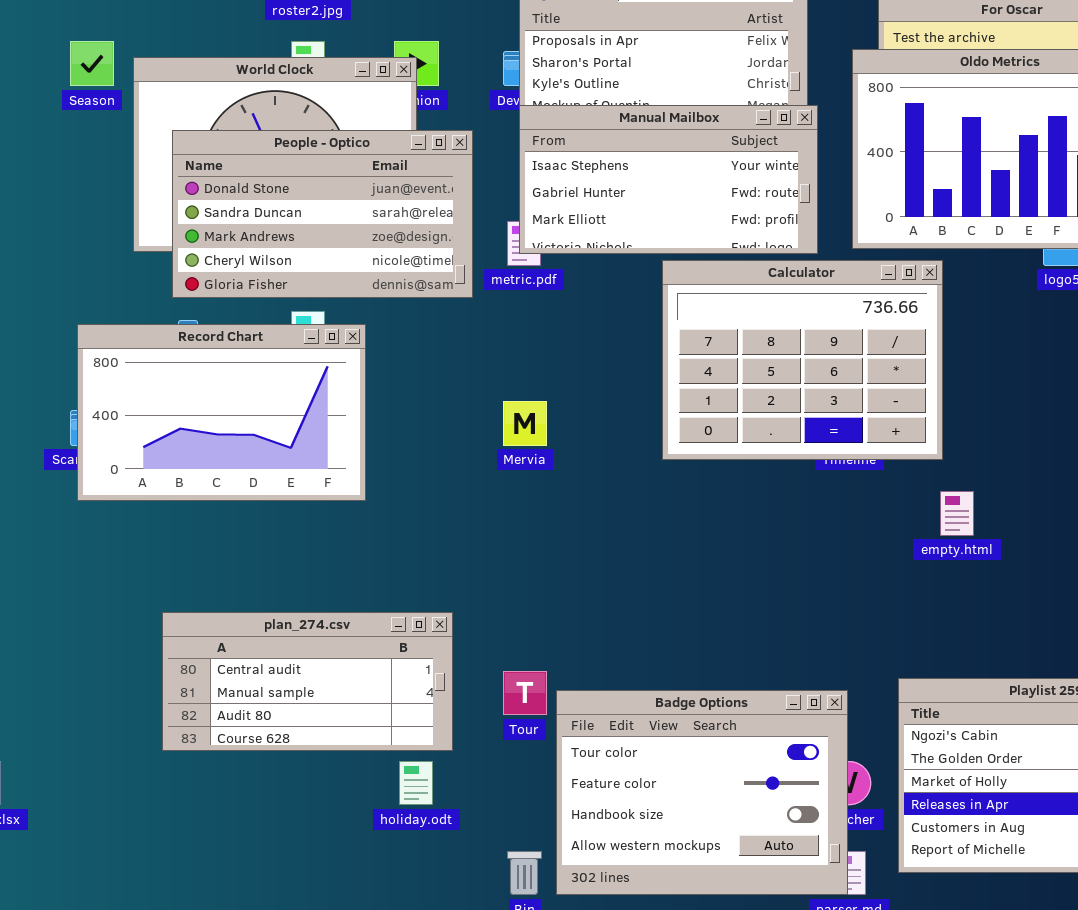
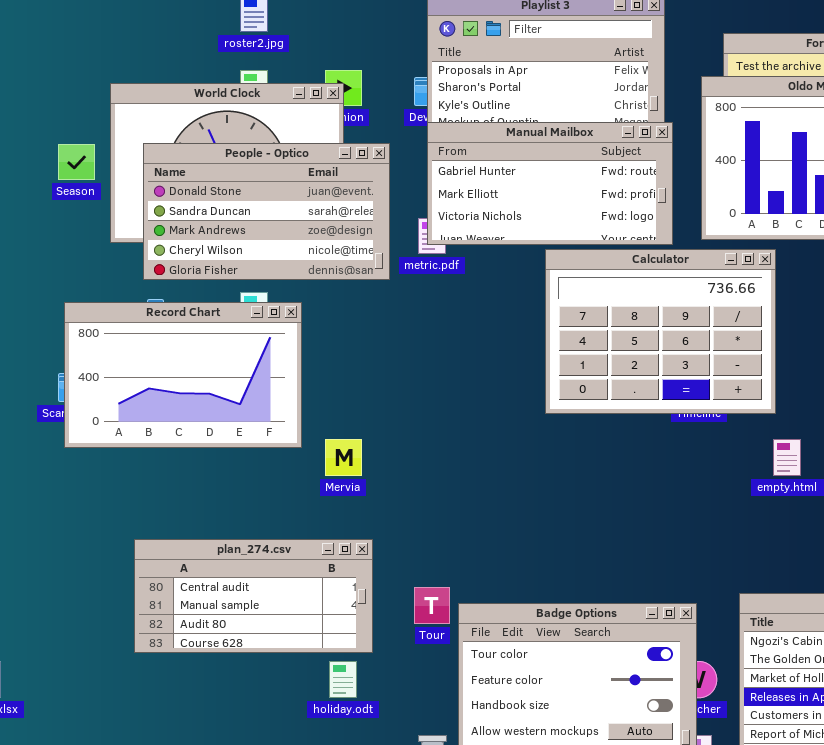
Season: [70,41,114,86] -> [58,144,95,180], moved
Manual Mailbox: [519,105,818,254] -> [427,122,673,245], scrolled down 1 row
Mervia: [503,401,547,446] -> [325,439,362,476], moved

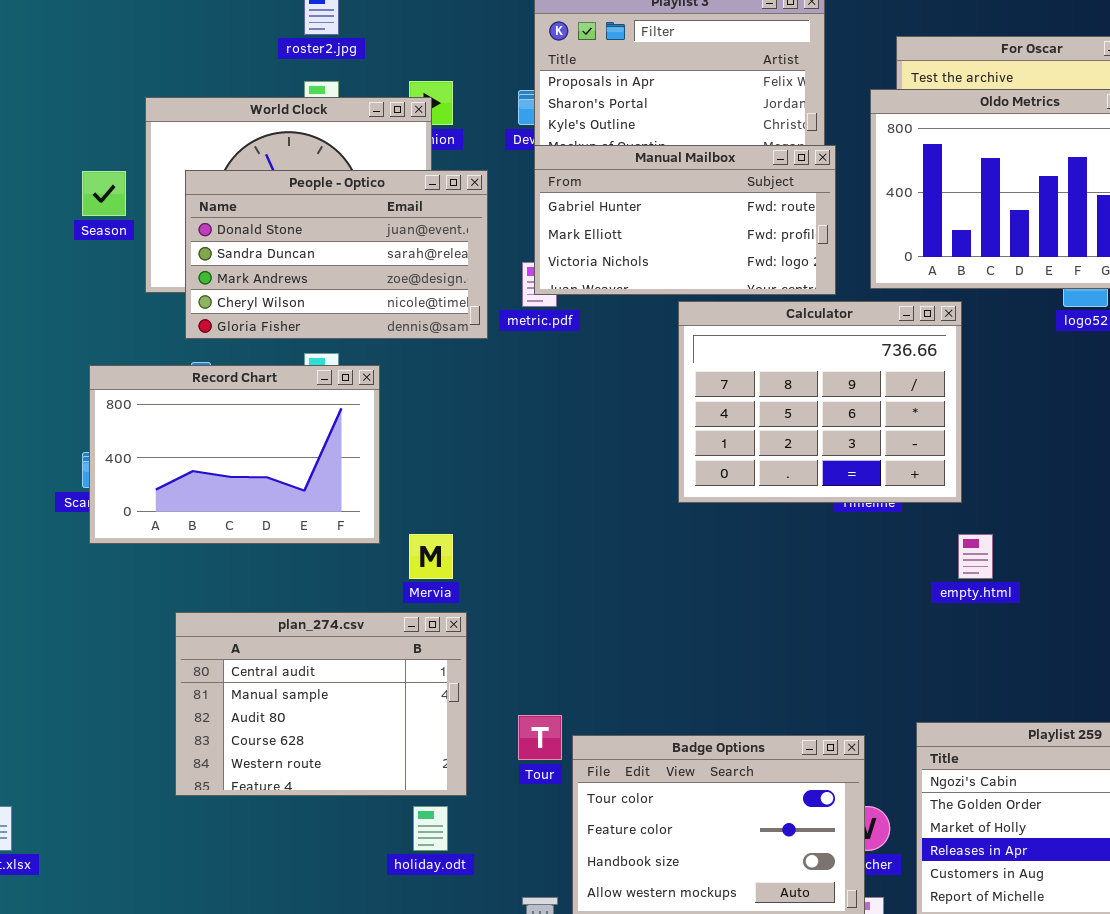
plan_274.csv: [134,539,373,653] -> [175,612,467,796], resized

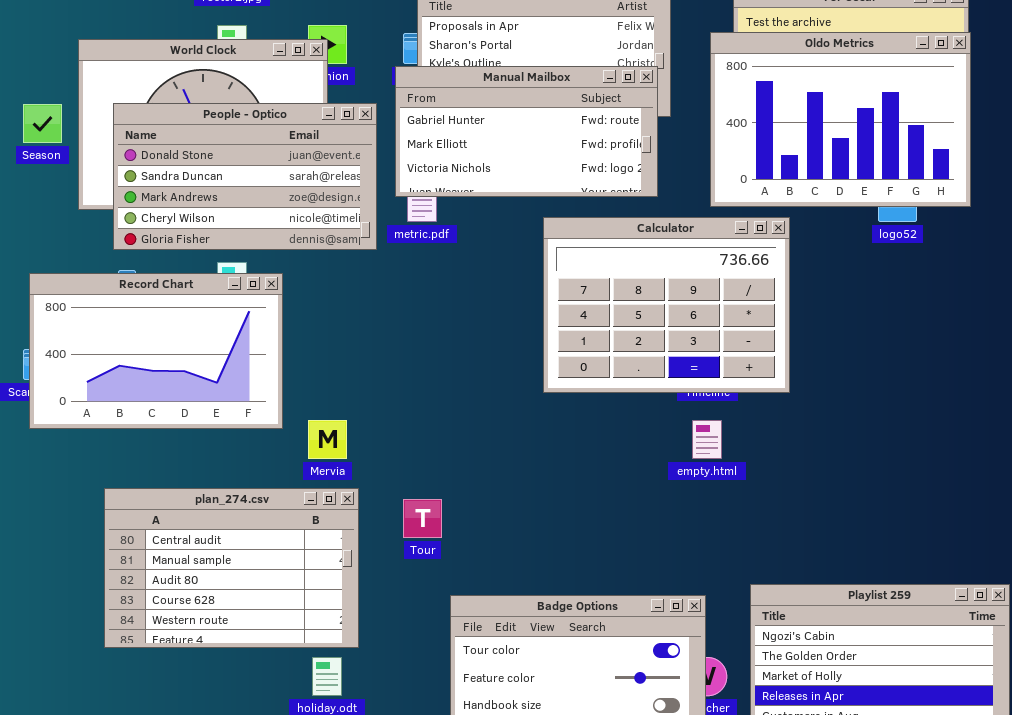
Manual Mailbox: [534,145,836,295] -> [395,66,658,197], moved
empty.html: [958,534,993,579] -> [692,420,722,459], moved
Tour: [518,715,562,760] -> [403,499,442,538], moved

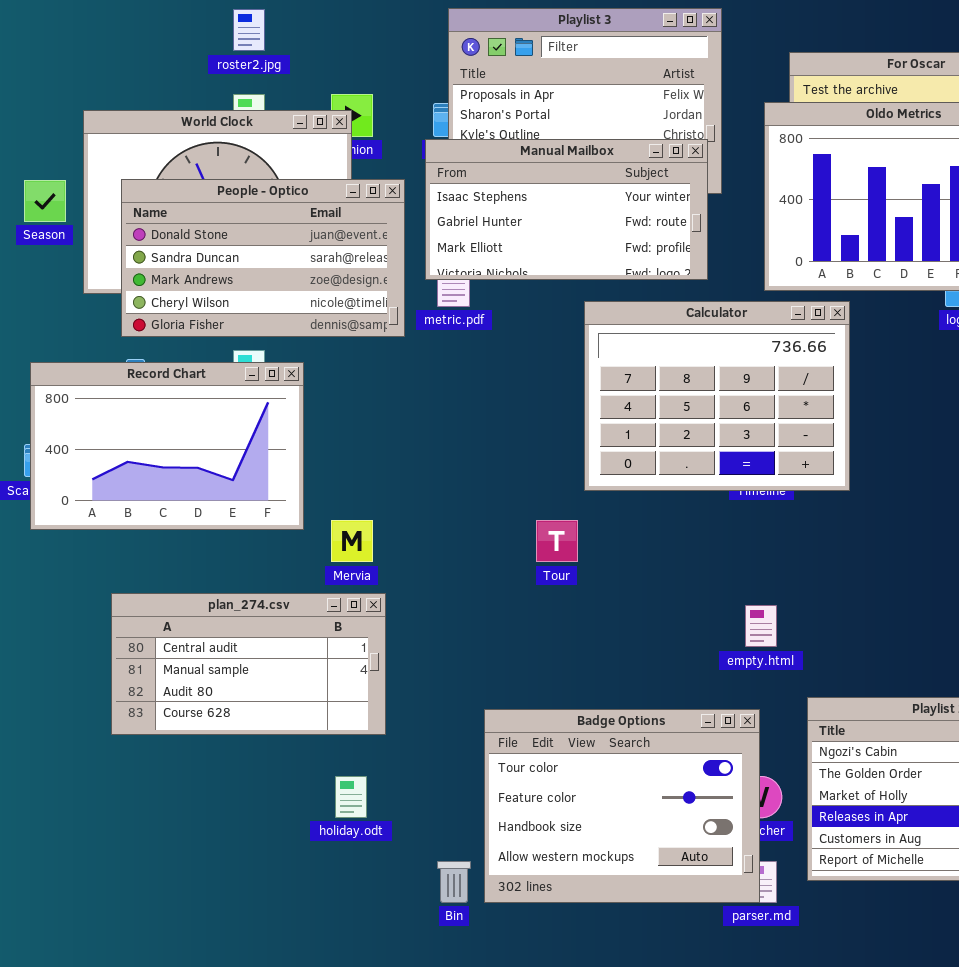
Manual Mailbox: [395,66,658,197] -> [425,139,708,280], scrolled up 1 row
empty.html: [692,420,722,459] -> [745,605,777,647], moved
plan_274.csv: [104,488,359,648] -> [111,593,386,735], resized
Tour: [403,499,442,538] -> [536,520,578,562], moved

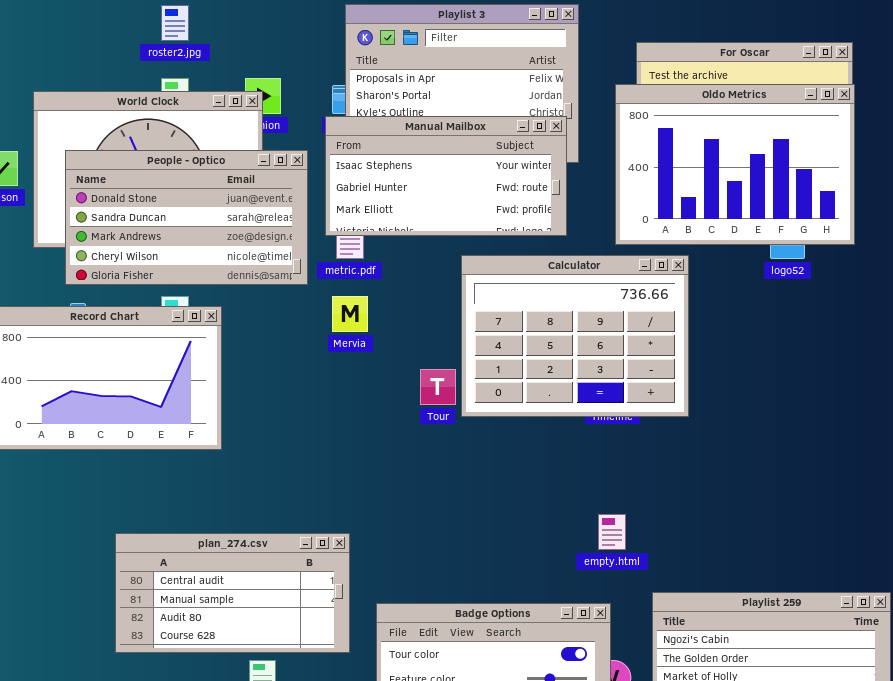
Mervia: [331,520,373,562] -> [332,296,368,332], moved
Tour: [536,520,578,562] -> [420,369,456,405], moved
plan_274.csv: [111,593,386,735] -> [115,533,350,653], moved

